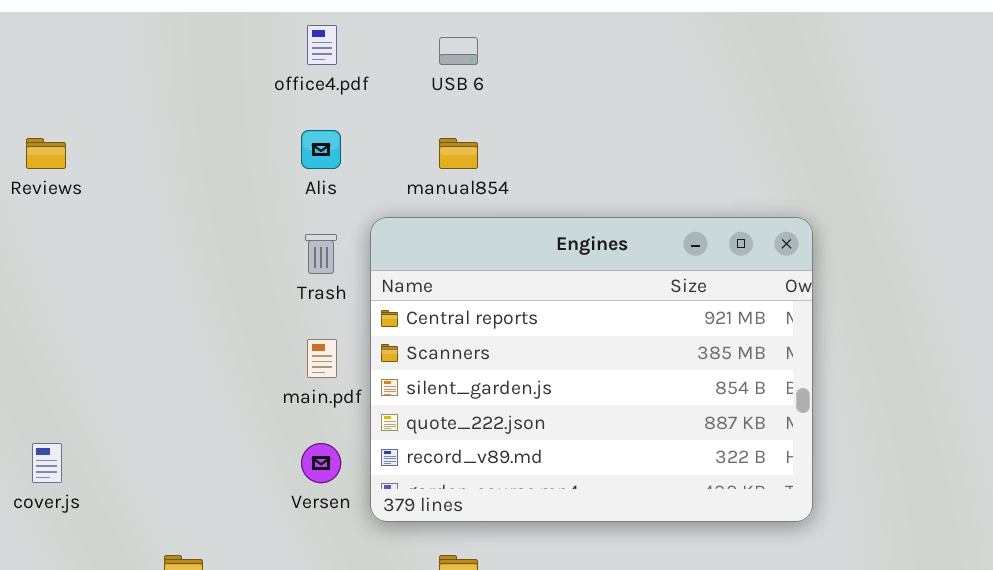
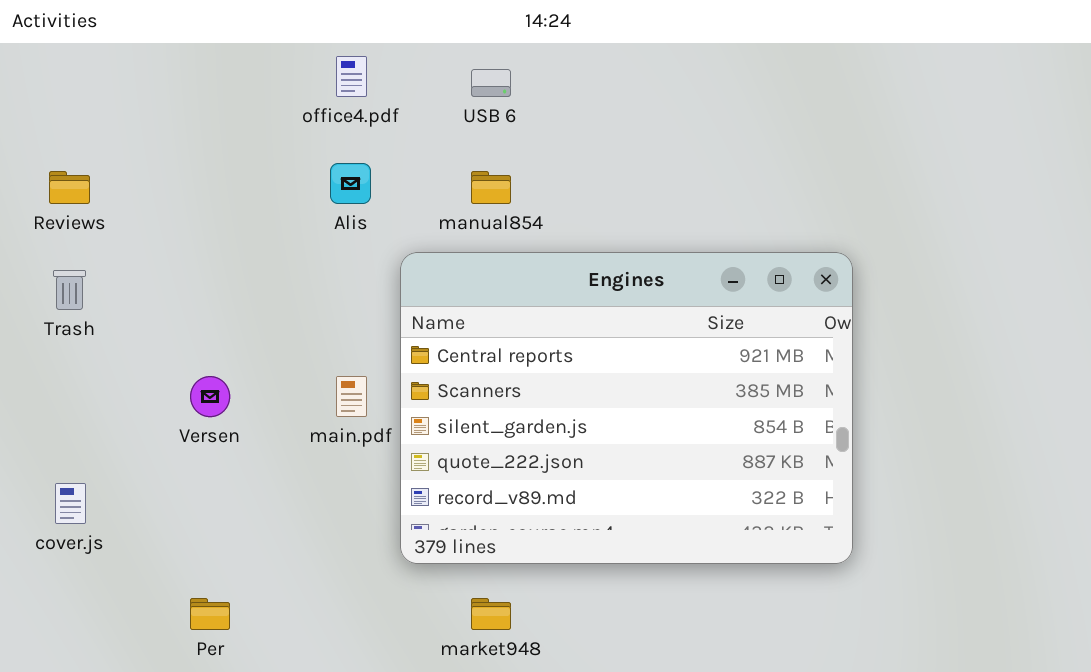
Trash: [305,234,337,274] -> [53,270,86,310], moved
Versen: [301,443,341,483] -> [190,376,230,417], moved

